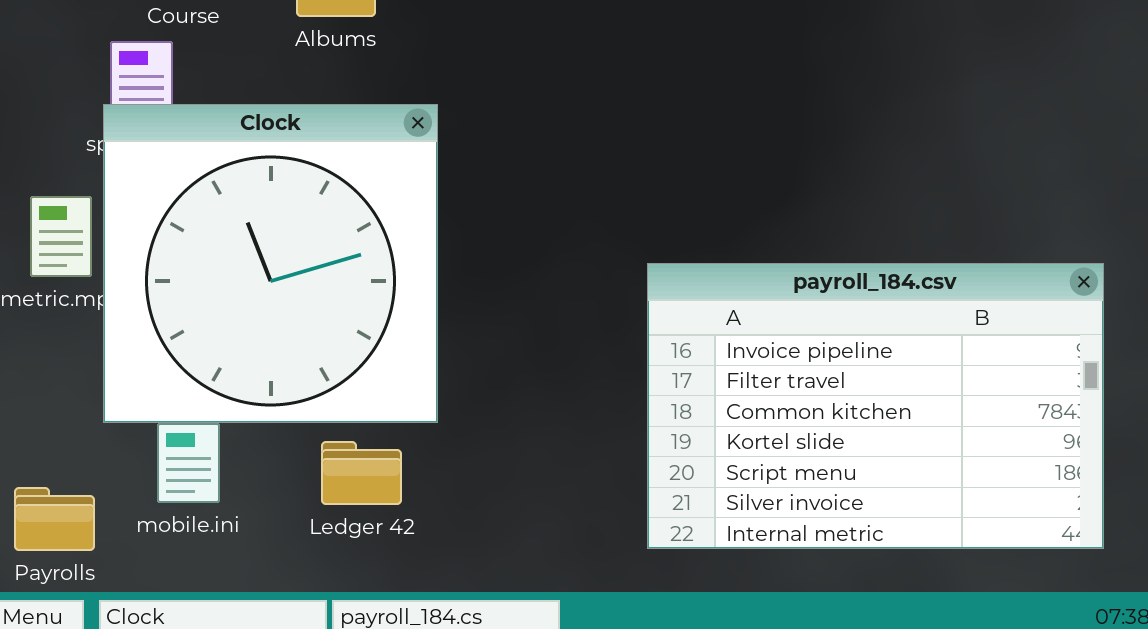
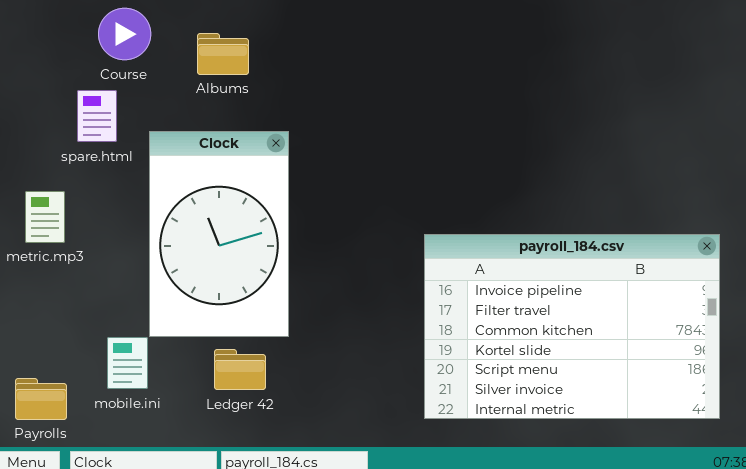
Clock: [103,104,438,423] -> [149,131,289,337], resized

